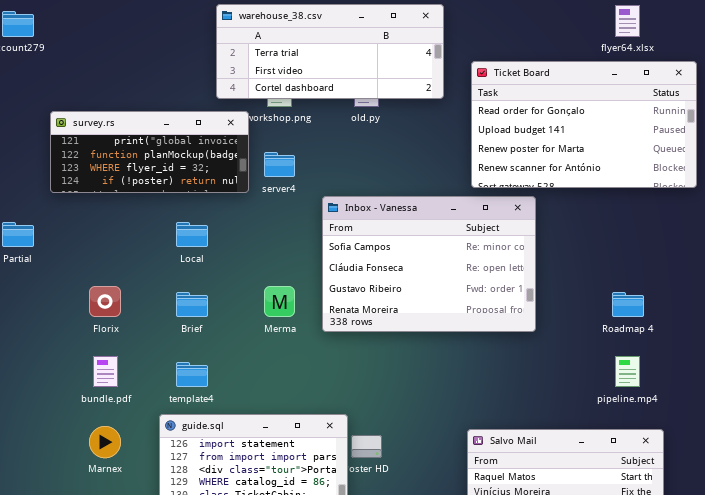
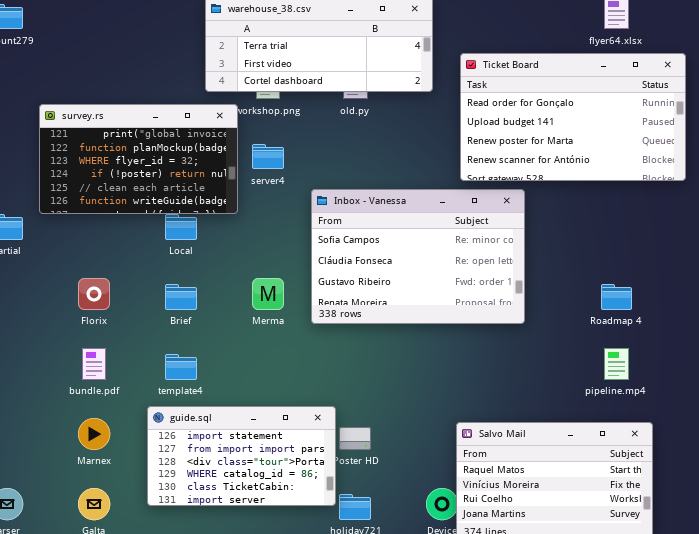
survey.rs: [50,111,249,193] -> [39,104,238,214], resized

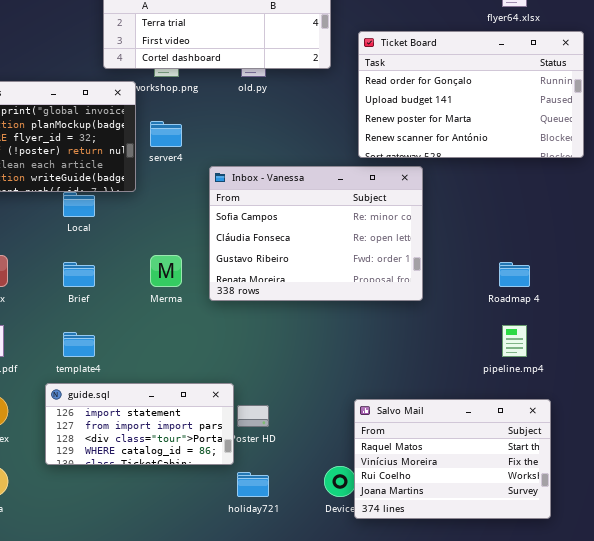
guide.sql: [147,406,336,506] -> [45,383,234,465], resized

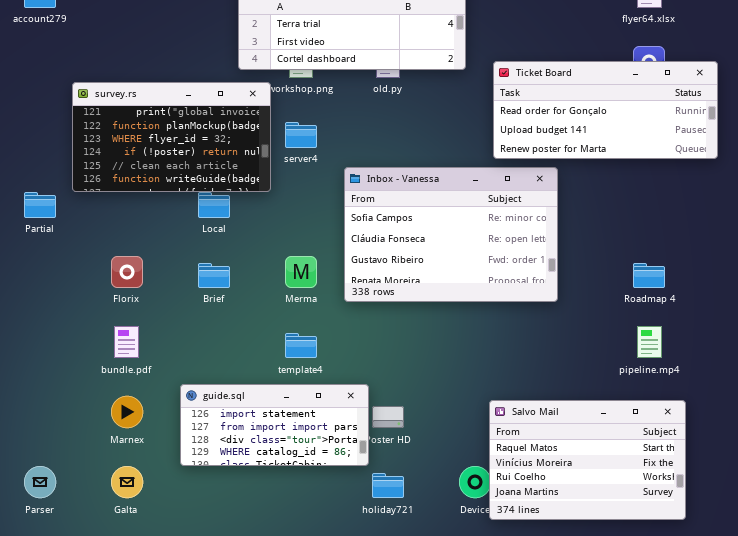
Ticket Board: [358,31,584,158] -> [493,61,718,159], resized
template4: [63,332,95,357] -> [285,333,317,358], moved

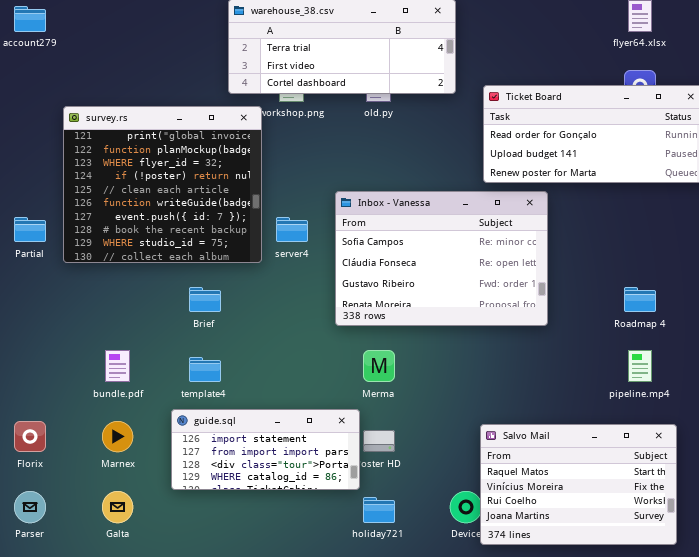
survey.rs: [72,82,271,192] -> [63,106,262,263], resized
server4: [285,122,317,148] -> [276,217,308,242], moved
Florix: [111,256,143,288] -> [14,421,46,452], moved
Merma: [285,256,317,288] -> [363,350,395,382], moved
template4: [285,333,317,358] -> [189,357,221,382], moved

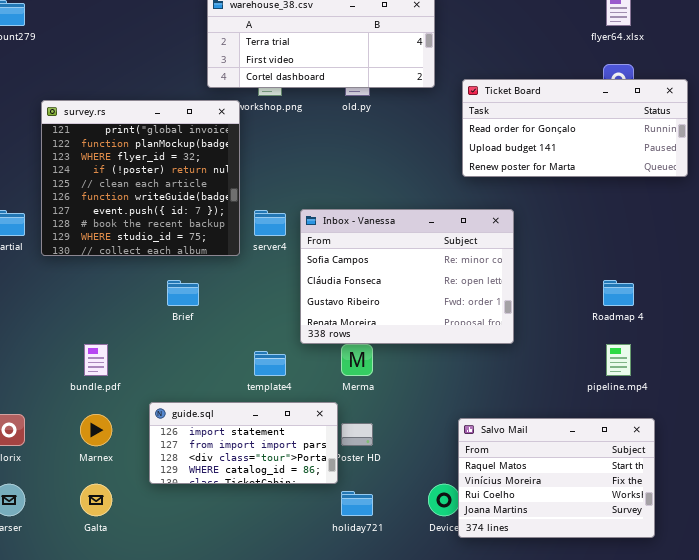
Inbox - Vanessa: [335,191,548,326] -> [300,209,514,344], moved
template4: [189,357,221,382] -> [254,351,286,376], moved

